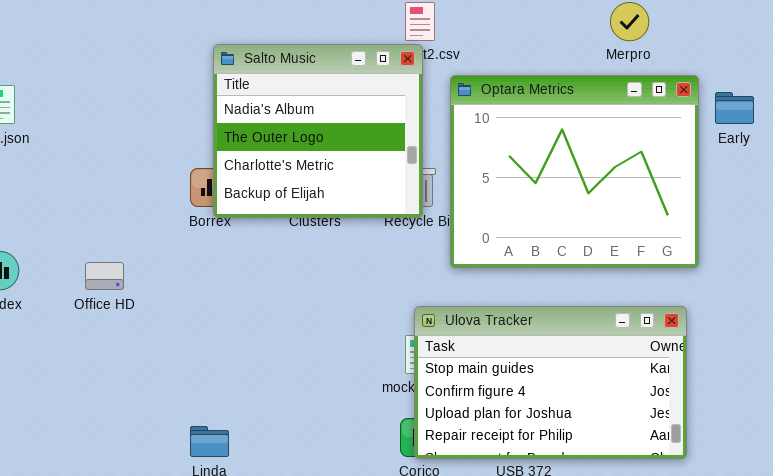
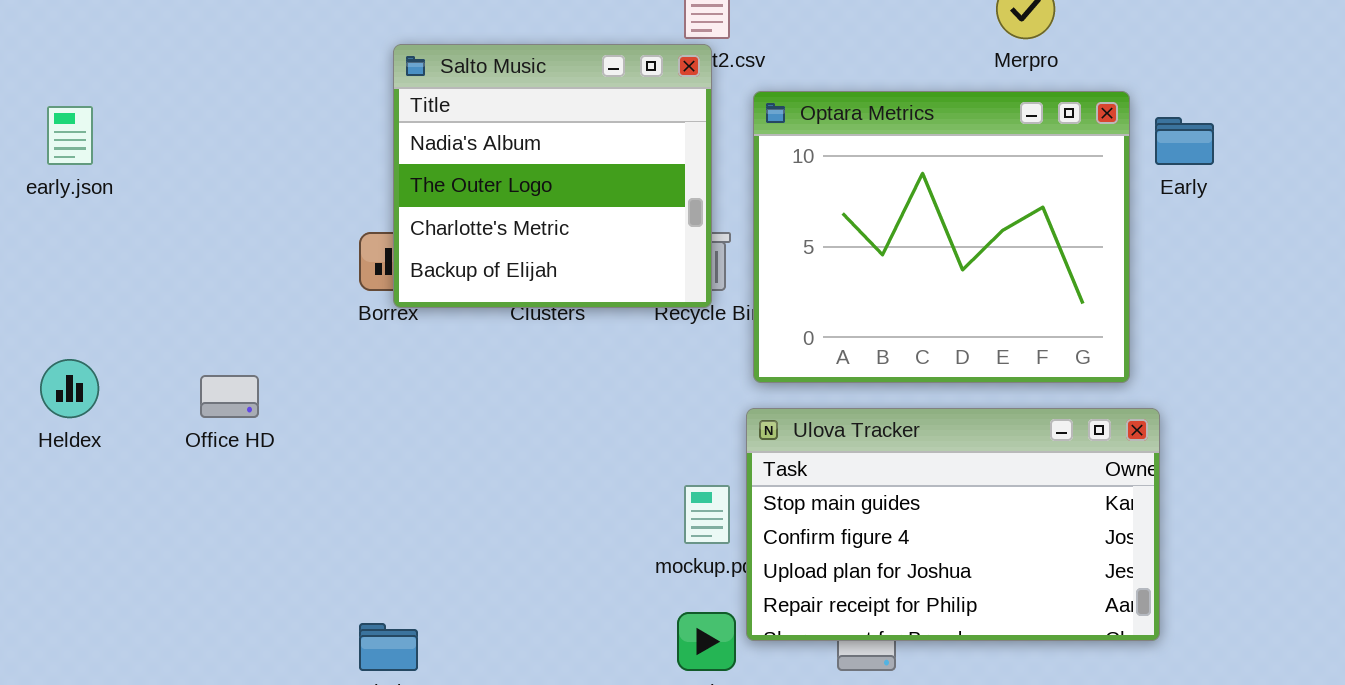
Ulova Tracker: [414,306,687,459] -> [746,408,1160,641], moved

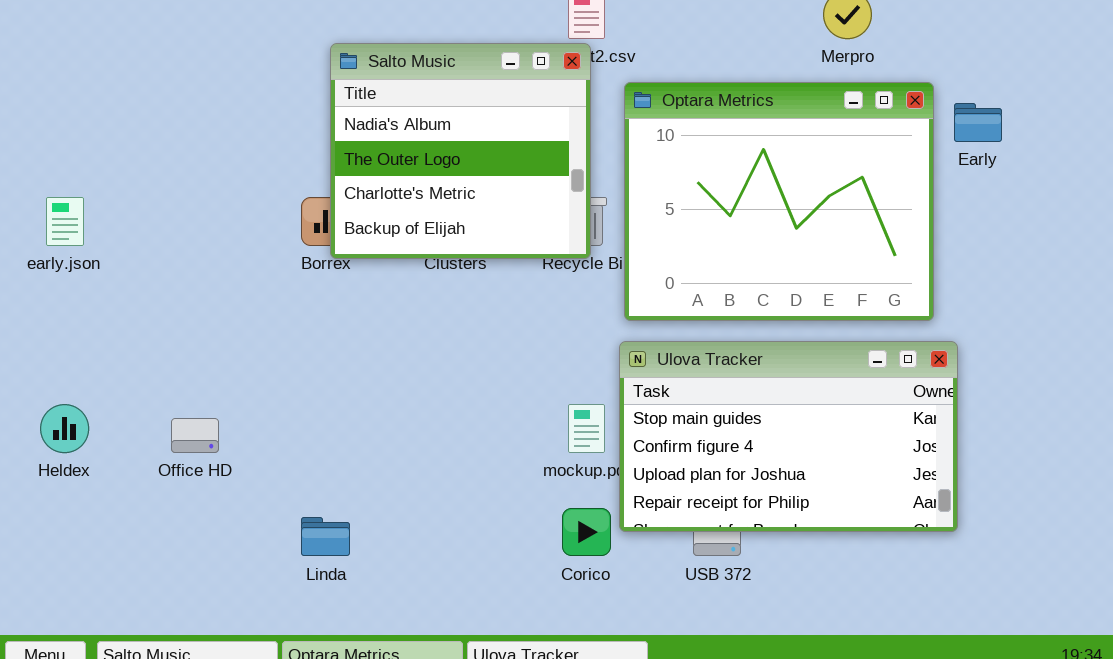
early.json: [47,106,93,165] -> [46,197,84,246], moved
Heldex: [40,359,99,418] -> [40,404,89,453], moved
Office HD: [200,375,259,418] -> [171,418,219,453], moved

